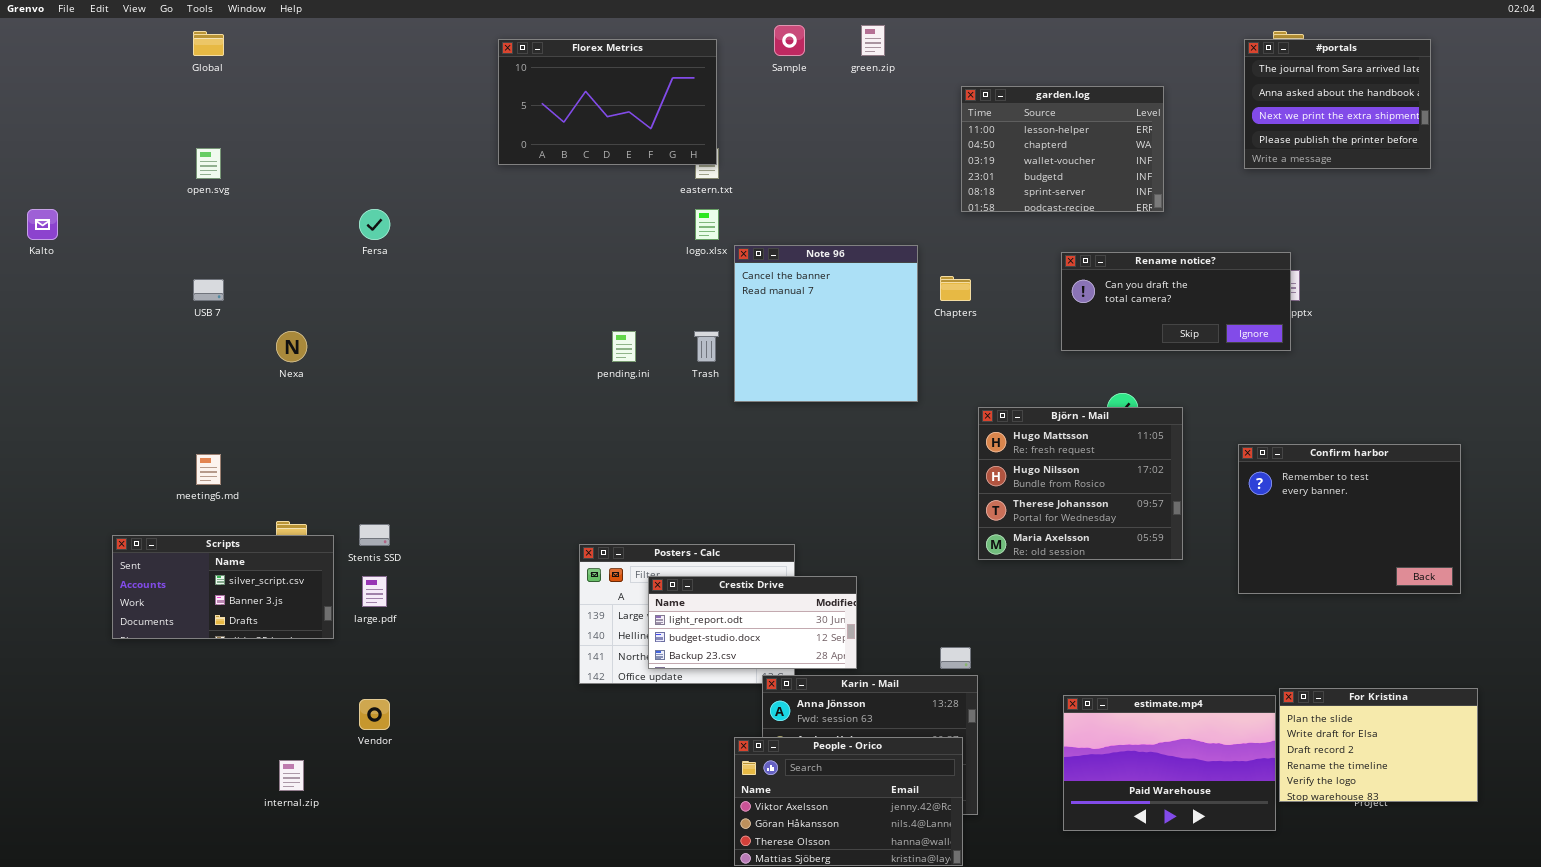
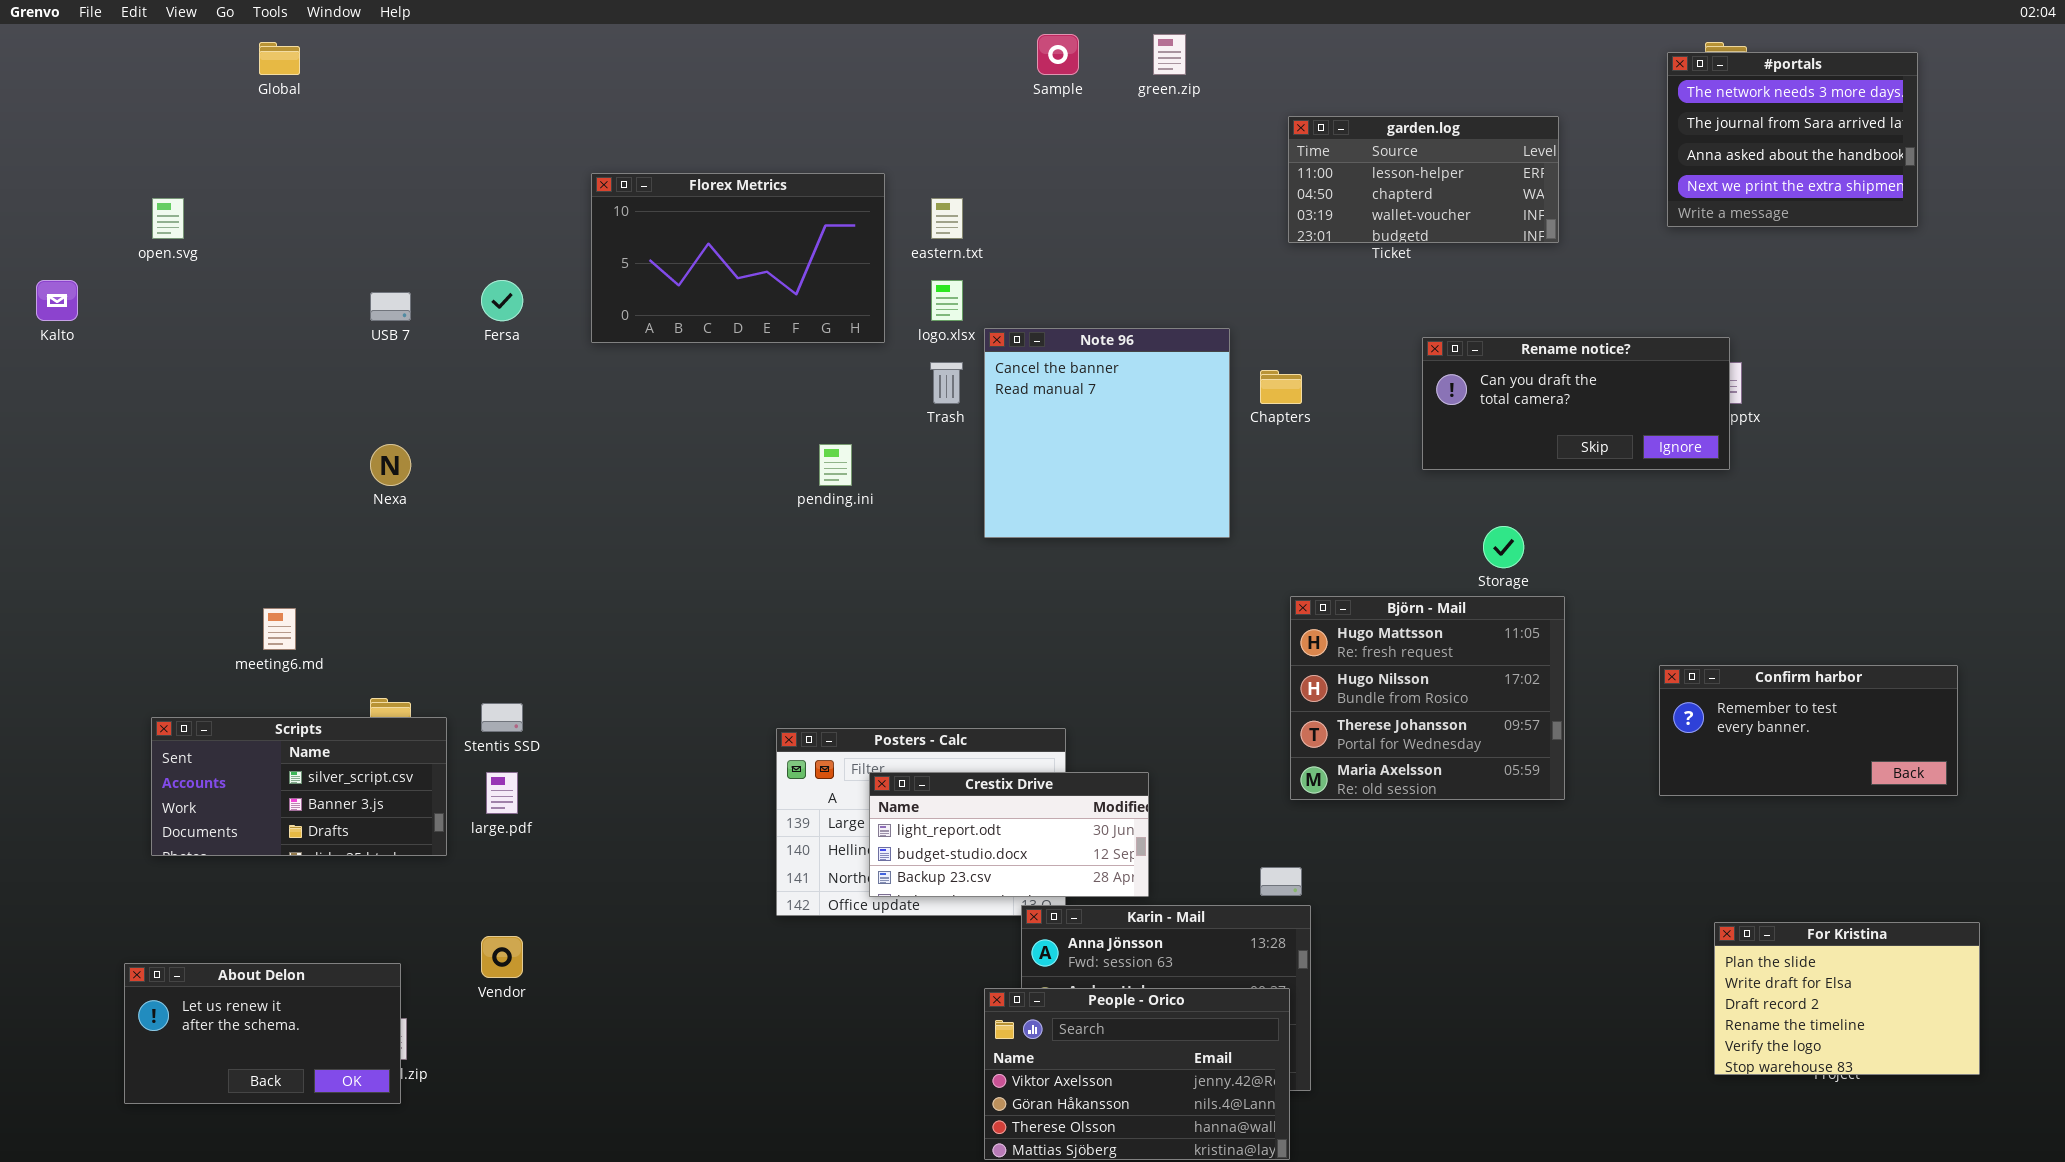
Florex Metrics: [498,39,717,165] -> [591,173,885,343], moved
#portals: [1244,39,1431,169] -> [1667,52,1918,227], scrolled up 1 row
garden.log: [961,86,1164,212] -> [1288,116,1559,243], resized
open.svg: [196,148,221,179] -> [152,198,184,239], moved
USB 7: [193,279,224,301] -> [370,292,411,321], moved
Trash: [694,331,719,362] -> [930,362,963,404], moved
Björn - Mail: [978,407,1183,560] -> [1290,596,1565,800], moved
Confirm harbor: [1238,444,1461,594] -> [1659,665,1958,796], resized
estimate.mp4: [1063,695,1276,831] -> none, closed
About Delon: none -> [124,963,401,1104], opened

